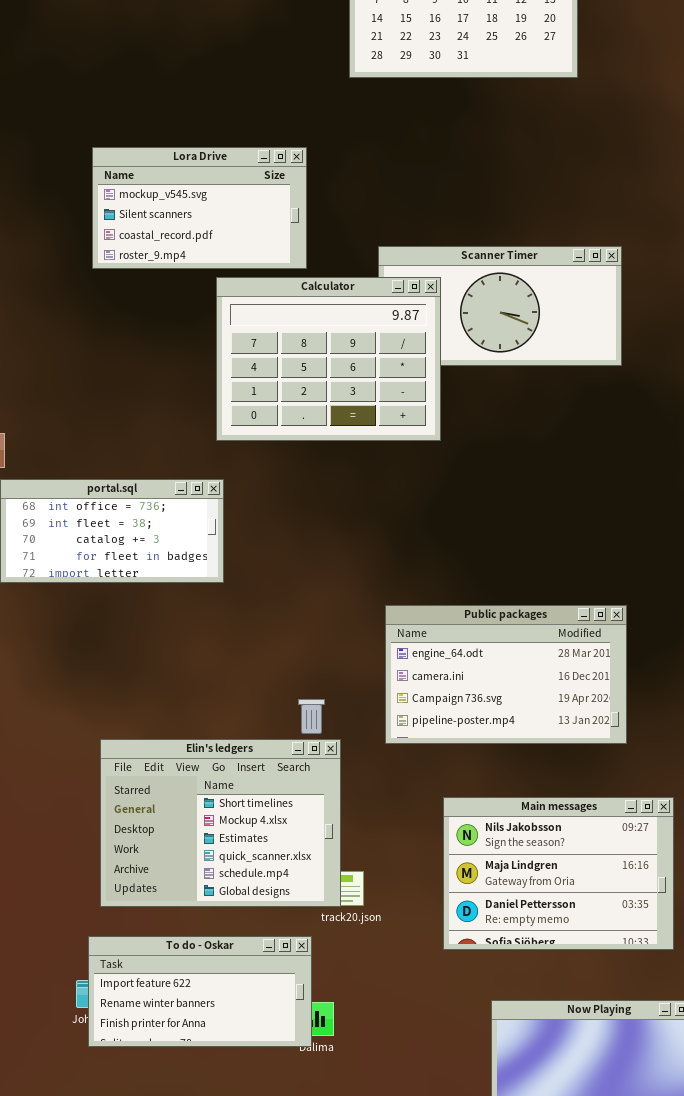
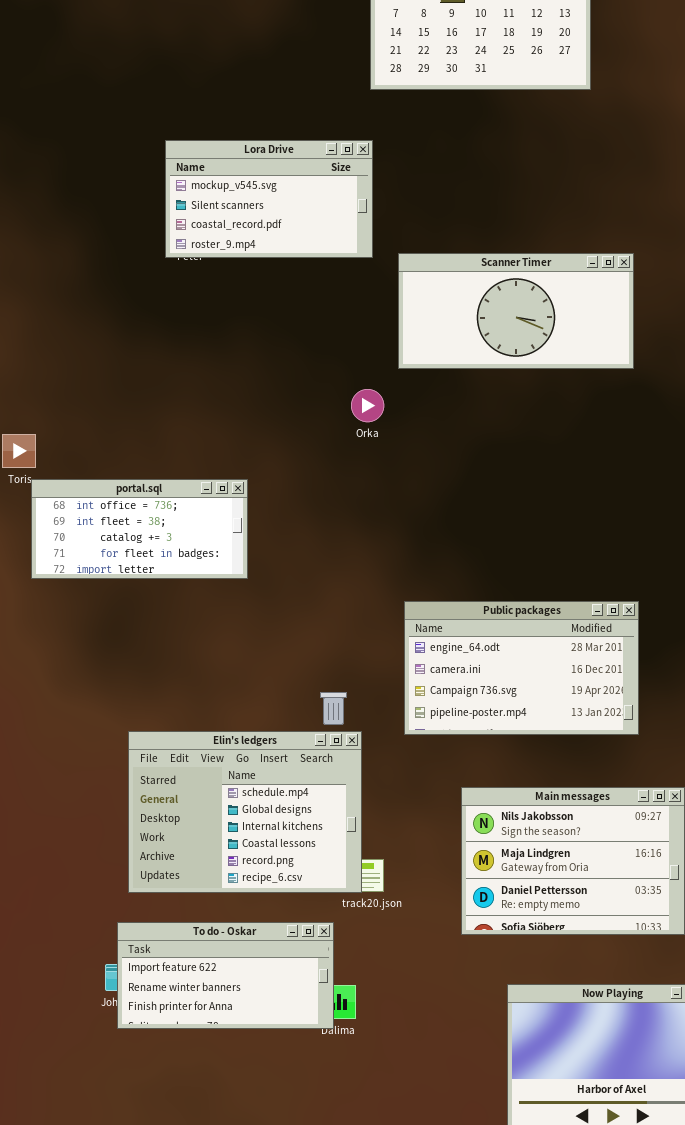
Lora Drive: [92,147,307,269] -> [165,140,373,258], moved
Calculator: [216,277,441,441] -> none, closed
Elin's ledgers: [100,739,341,907] -> [128,731,362,893], scrolled down 4 rows

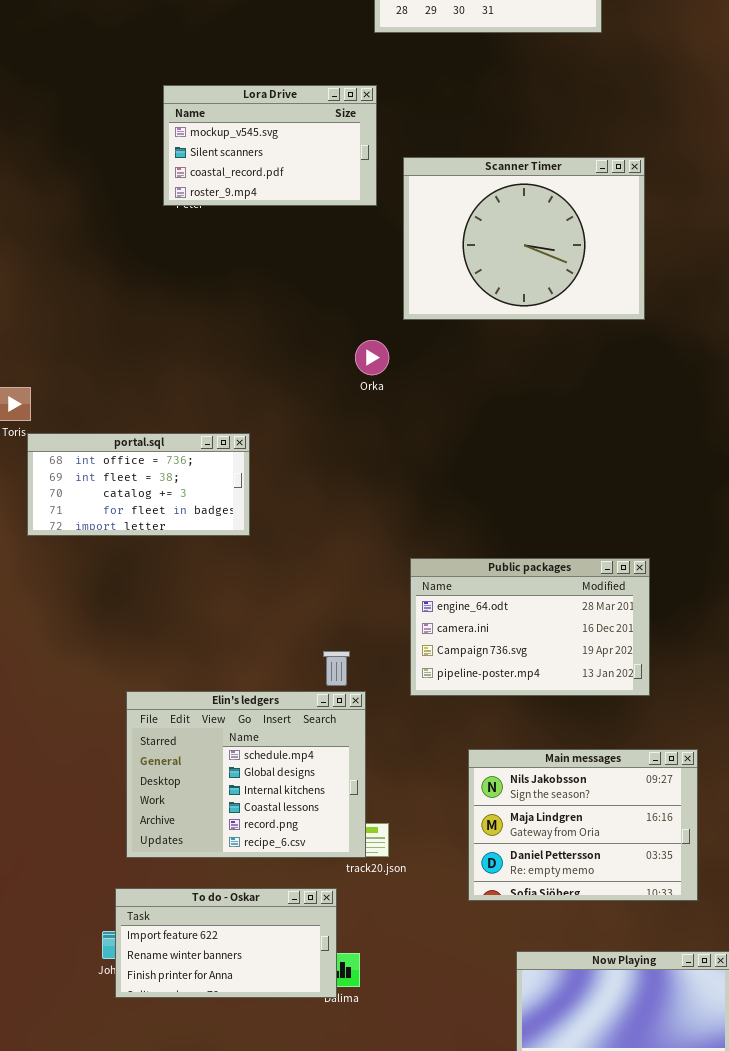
Scanner Timer: [398,253,634,369] -> [403,157,645,320], resized

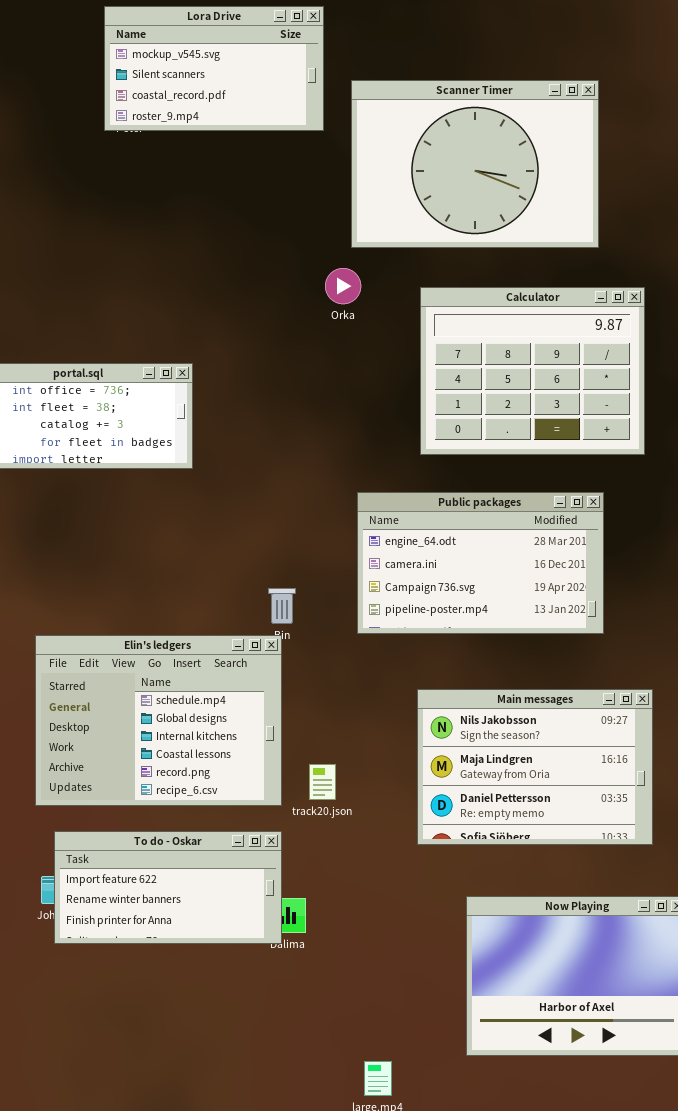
Orka: [355,340,389,375] -> [325,268,361,304], moved
Calculator: none -> [420,287,645,455], opened
Elin's ledgers: [126,691,366,858] -> [35,635,282,806], moved

